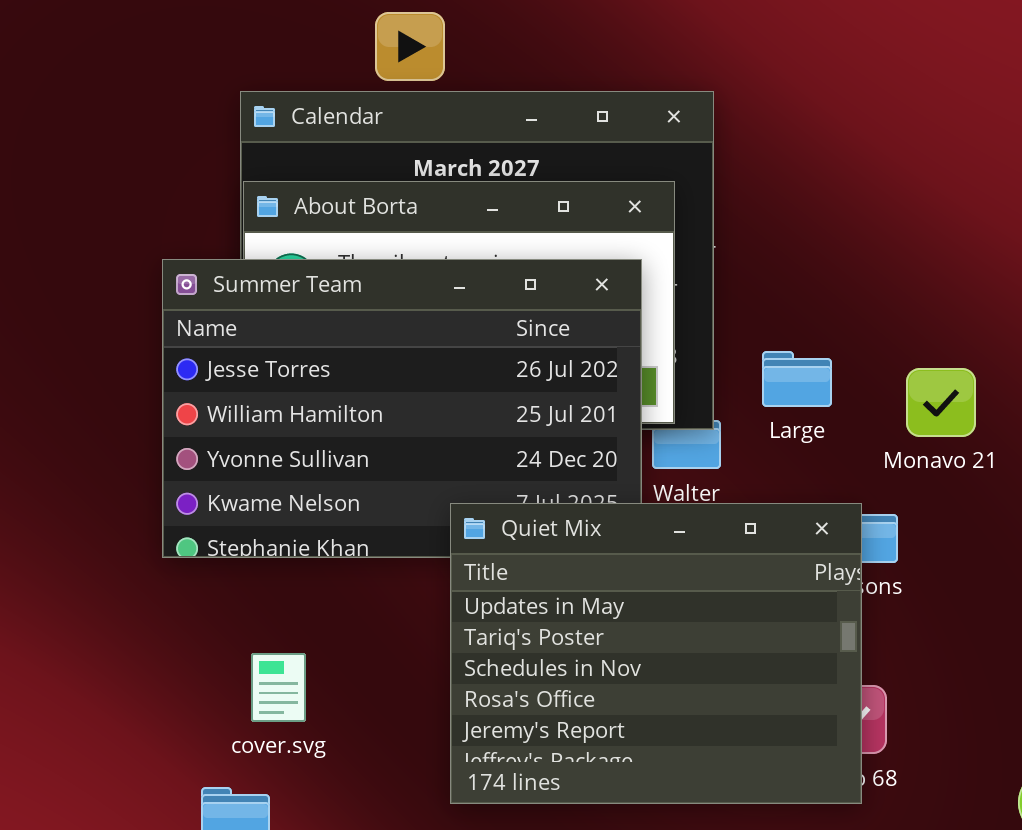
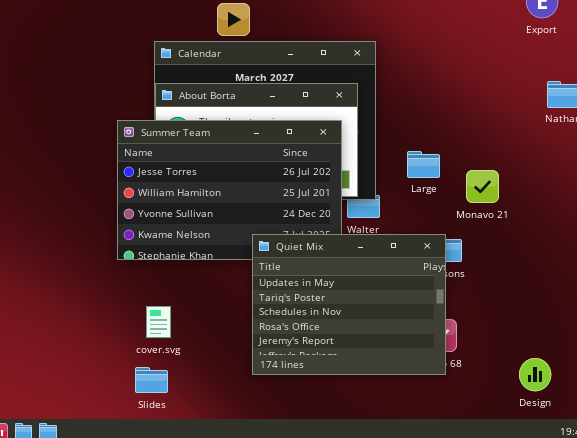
Large: [762,351,832,407] -> [407,151,440,178], moved
cover.svg: [251,653,306,722] -> [146,306,171,338], moved

